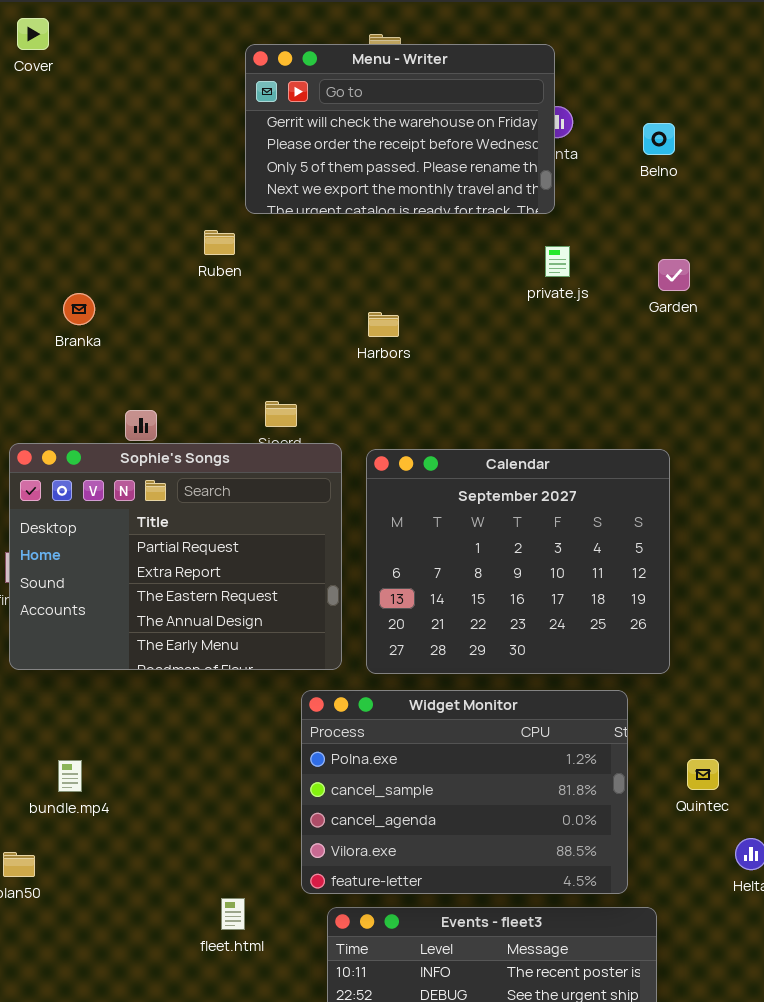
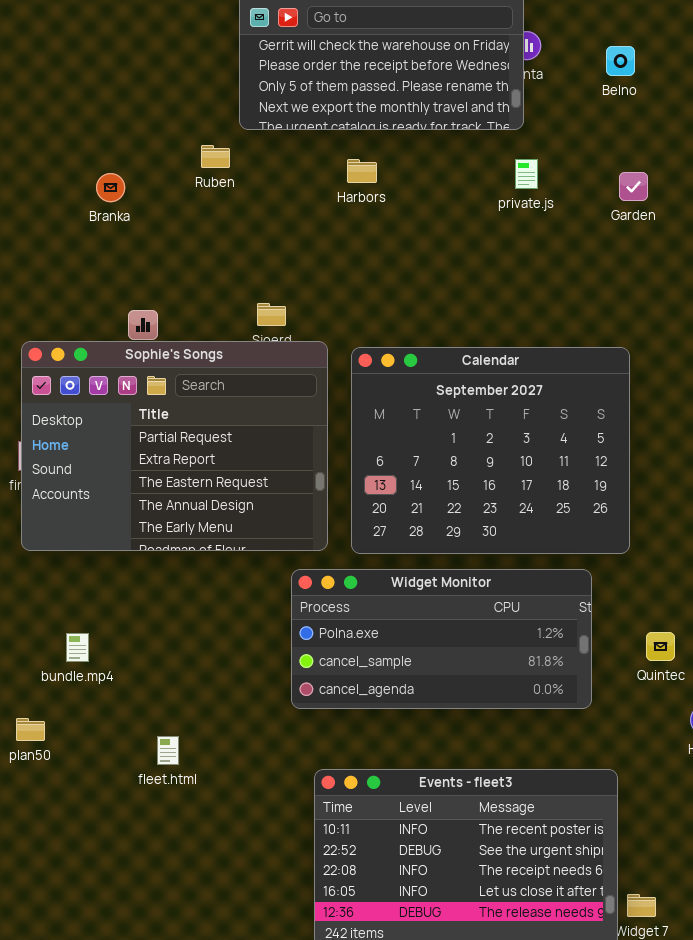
Branka: [63,293,95,325] -> [96,173,125,202], moved
Harbors: [368,312,399,337] -> [347,159,377,183], moved
Widget Monitor: [301,690,628,894] -> [291,569,592,709], resized
fleet.html: [221,898,245,930] -> [157,736,179,765], moved

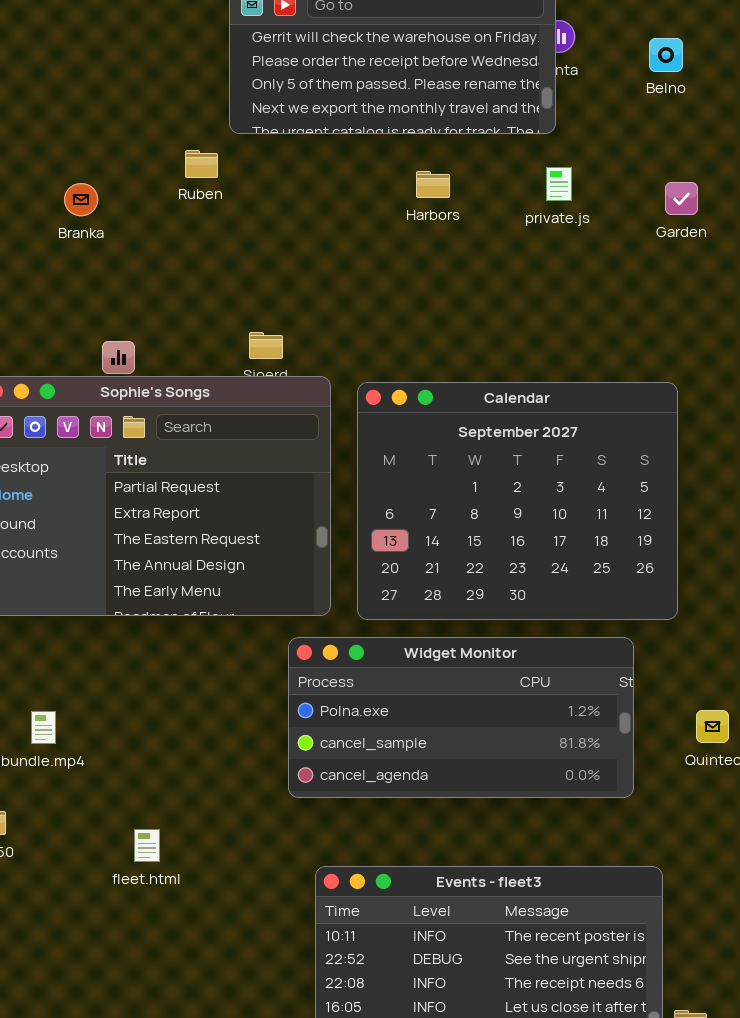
Harbors: [347,159,377,183] -> [416,171,450,198], moved

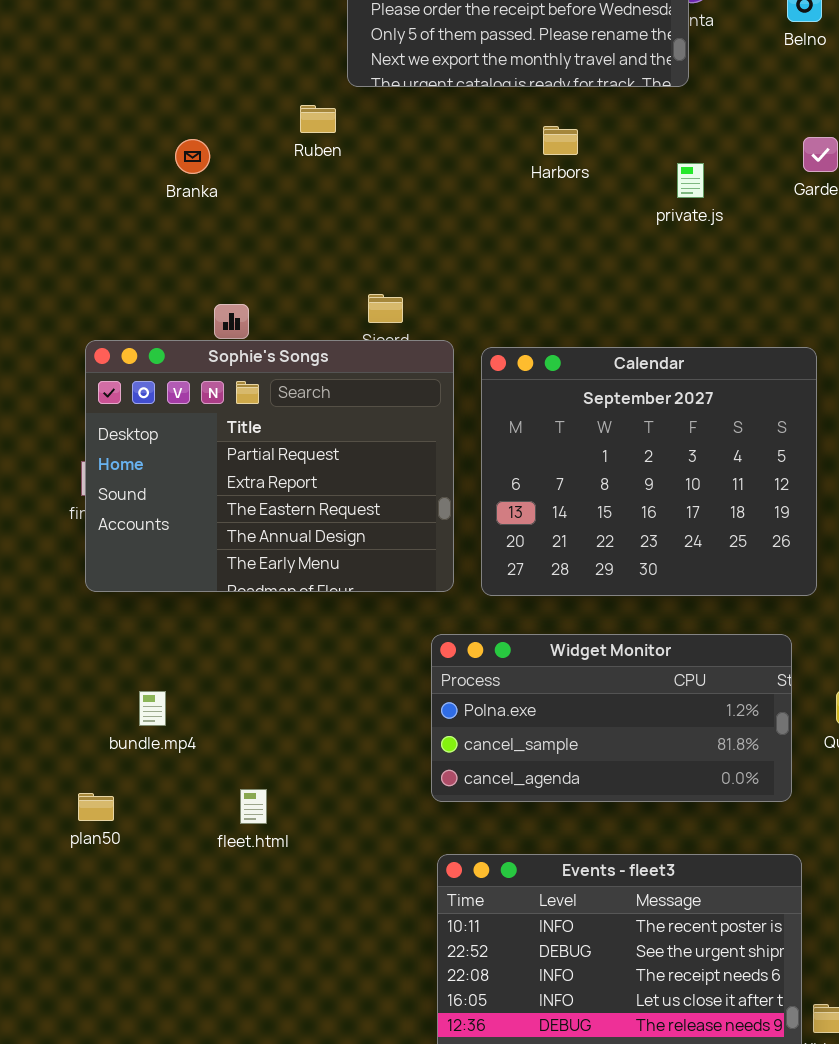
private.js: [546,167,572,201] -> [677,163,704,198], moved
Widget Monitor: [288,637,634,798] -> [431,634,792,802], moved
fleet.html: [134,829,160,862] -> [240,789,267,824], moved

